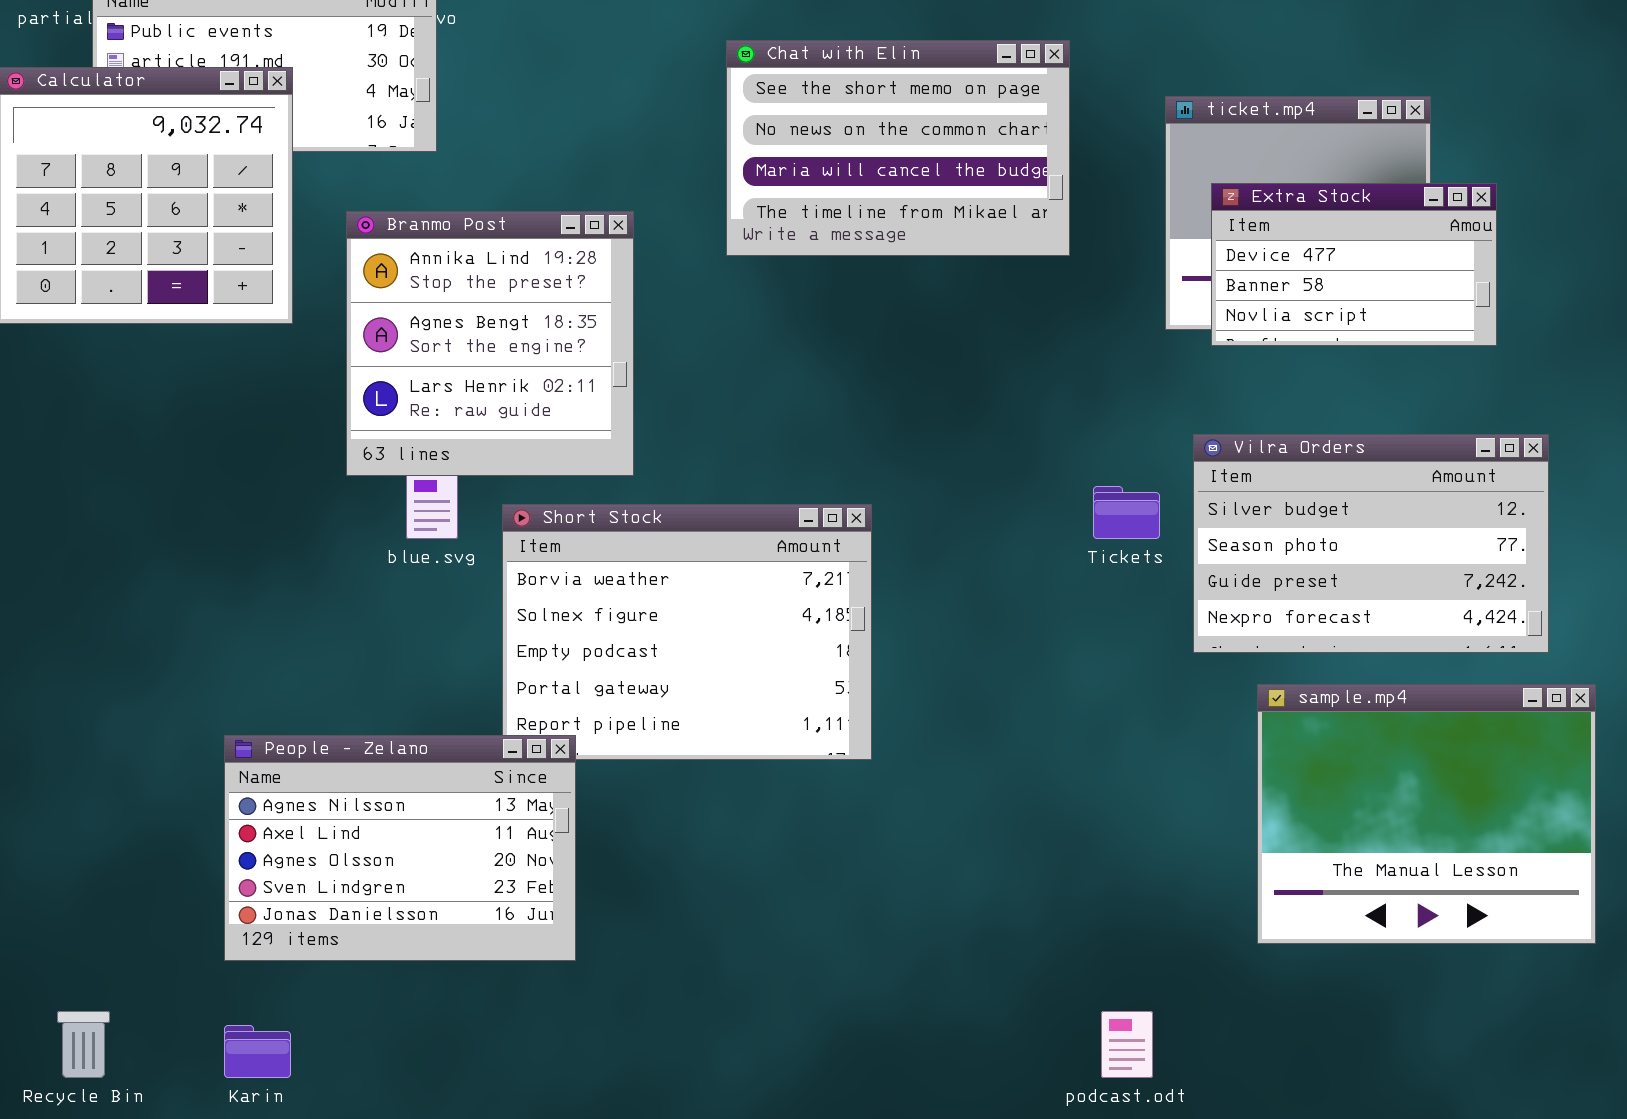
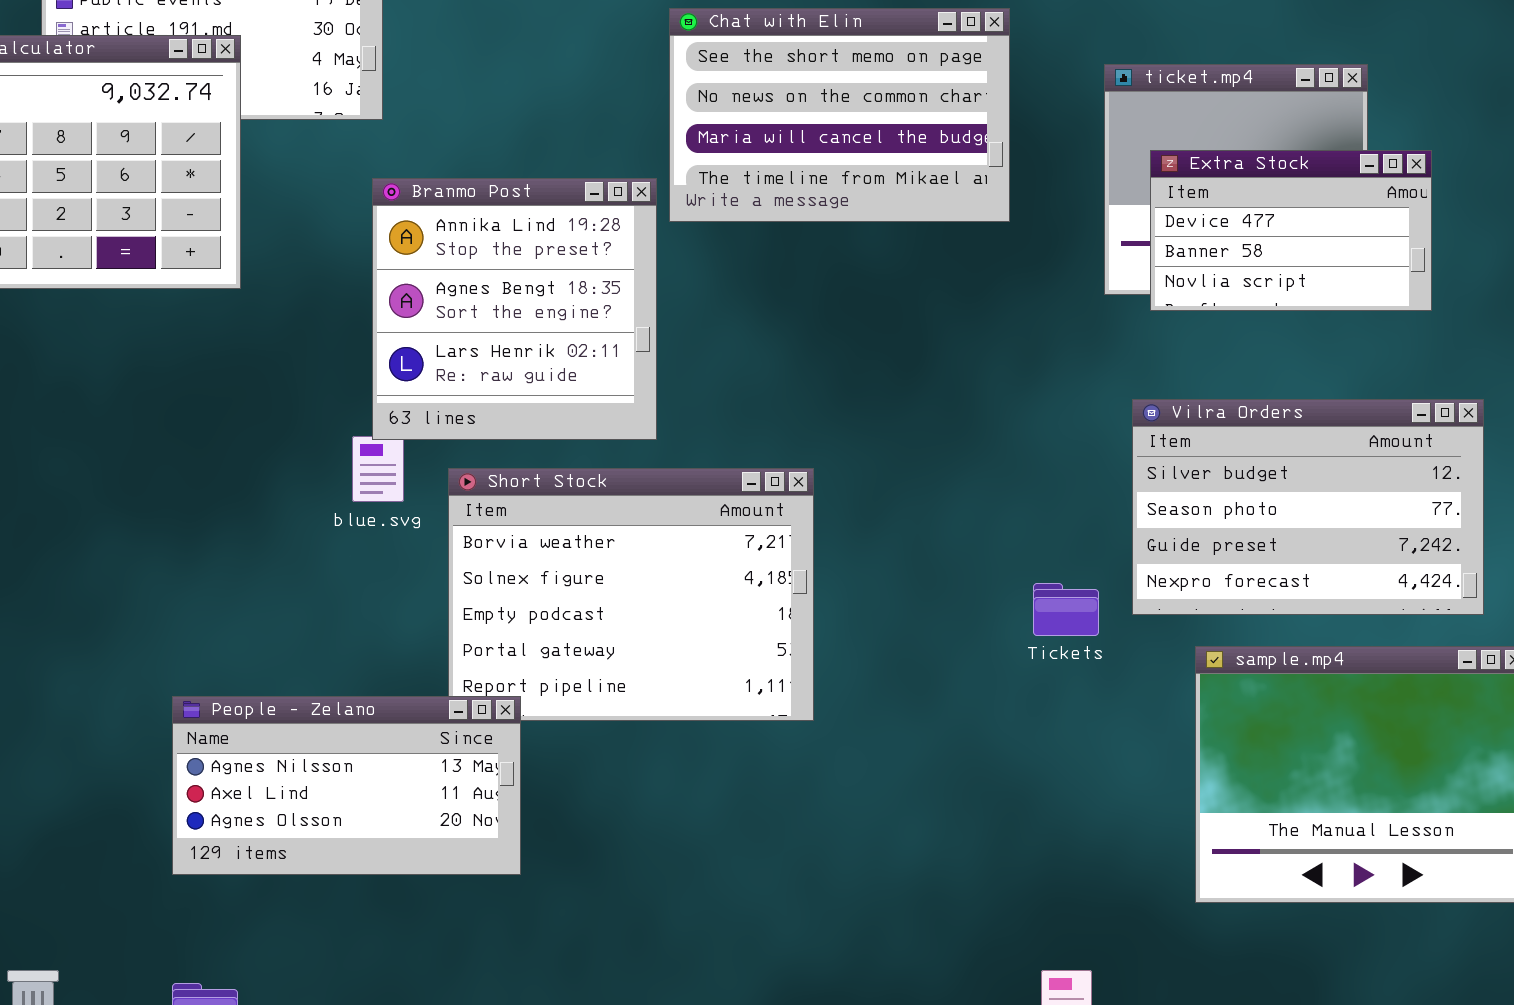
Branmo Post: [346,211,634,476] -> [372,178,657,440], moved
Tickets: [1093,486,1160,539] -> [1033,583,1099,636], moved
People - Zelano: [224,735,576,961] -> [172,696,521,875], resized

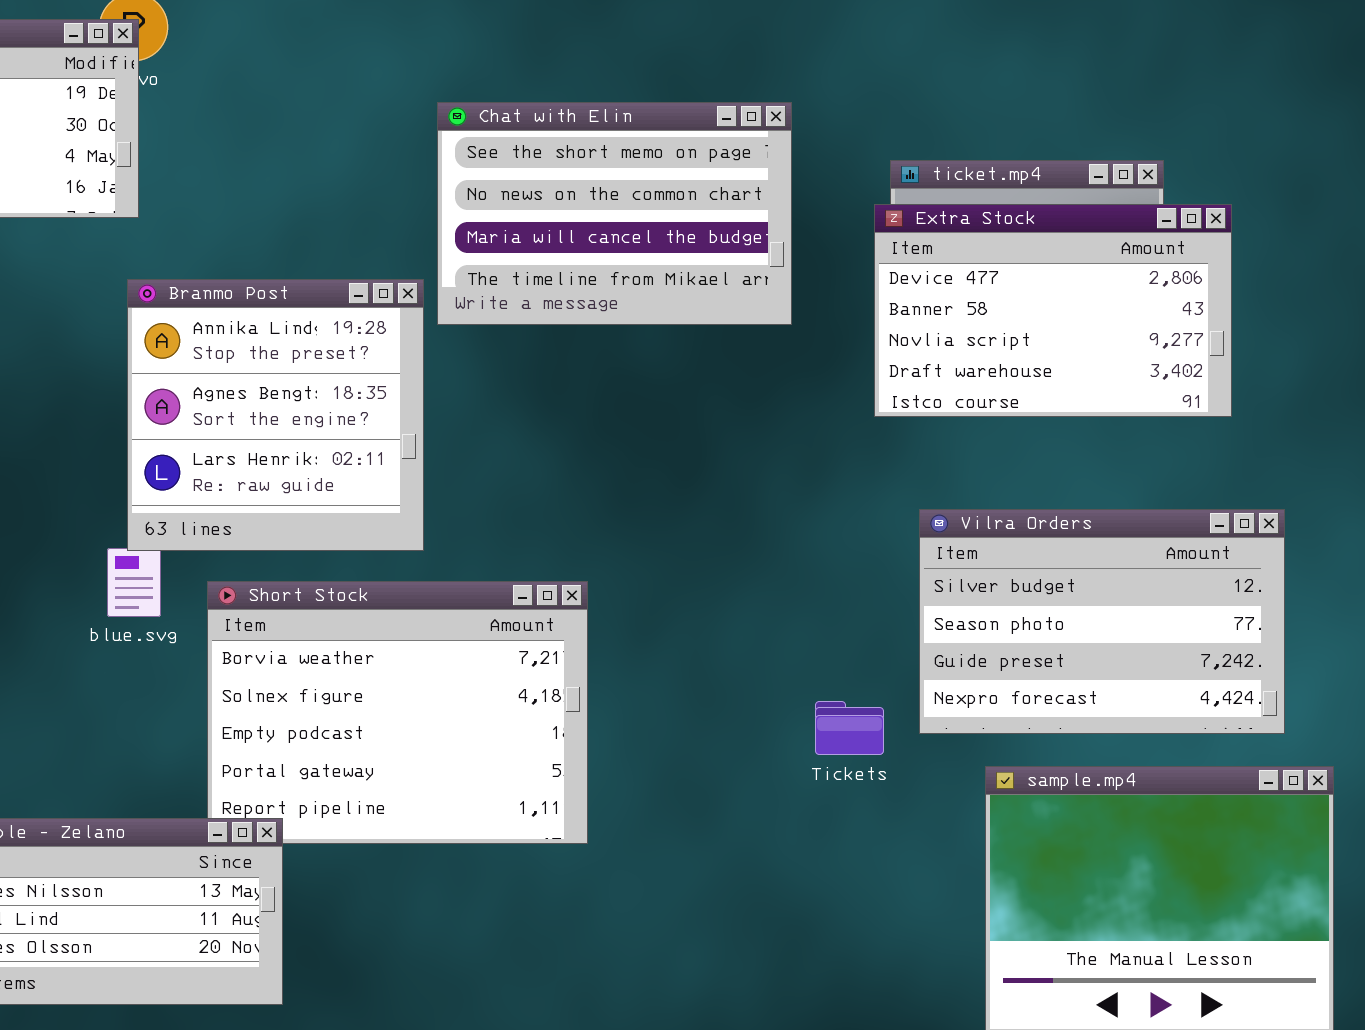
Extra Stock: [1150,150,1432,311] -> [874,204,1232,417], resized

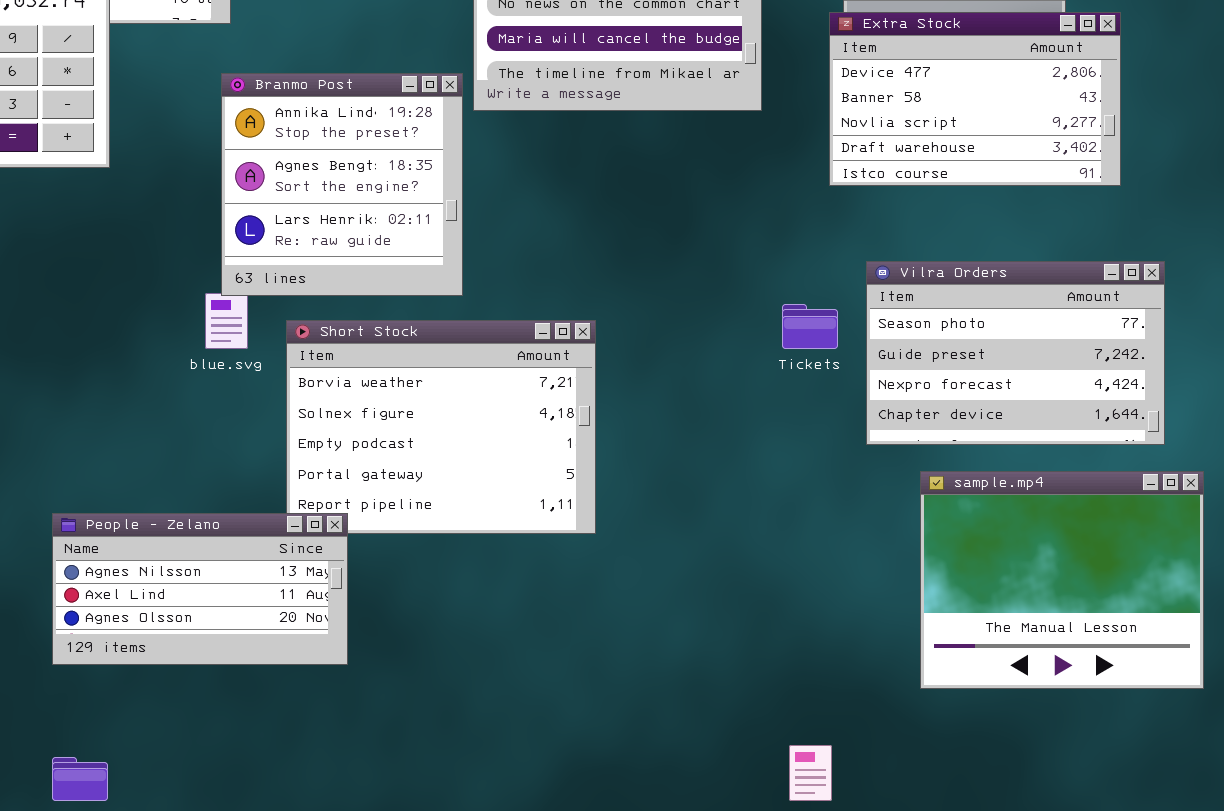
Vilra Orders: [919,509,1285,734] -> [866,261,1165,445], scrolled down 1 row
Tickets: [815,701,884,755] -> [782,304,838,349], moved

